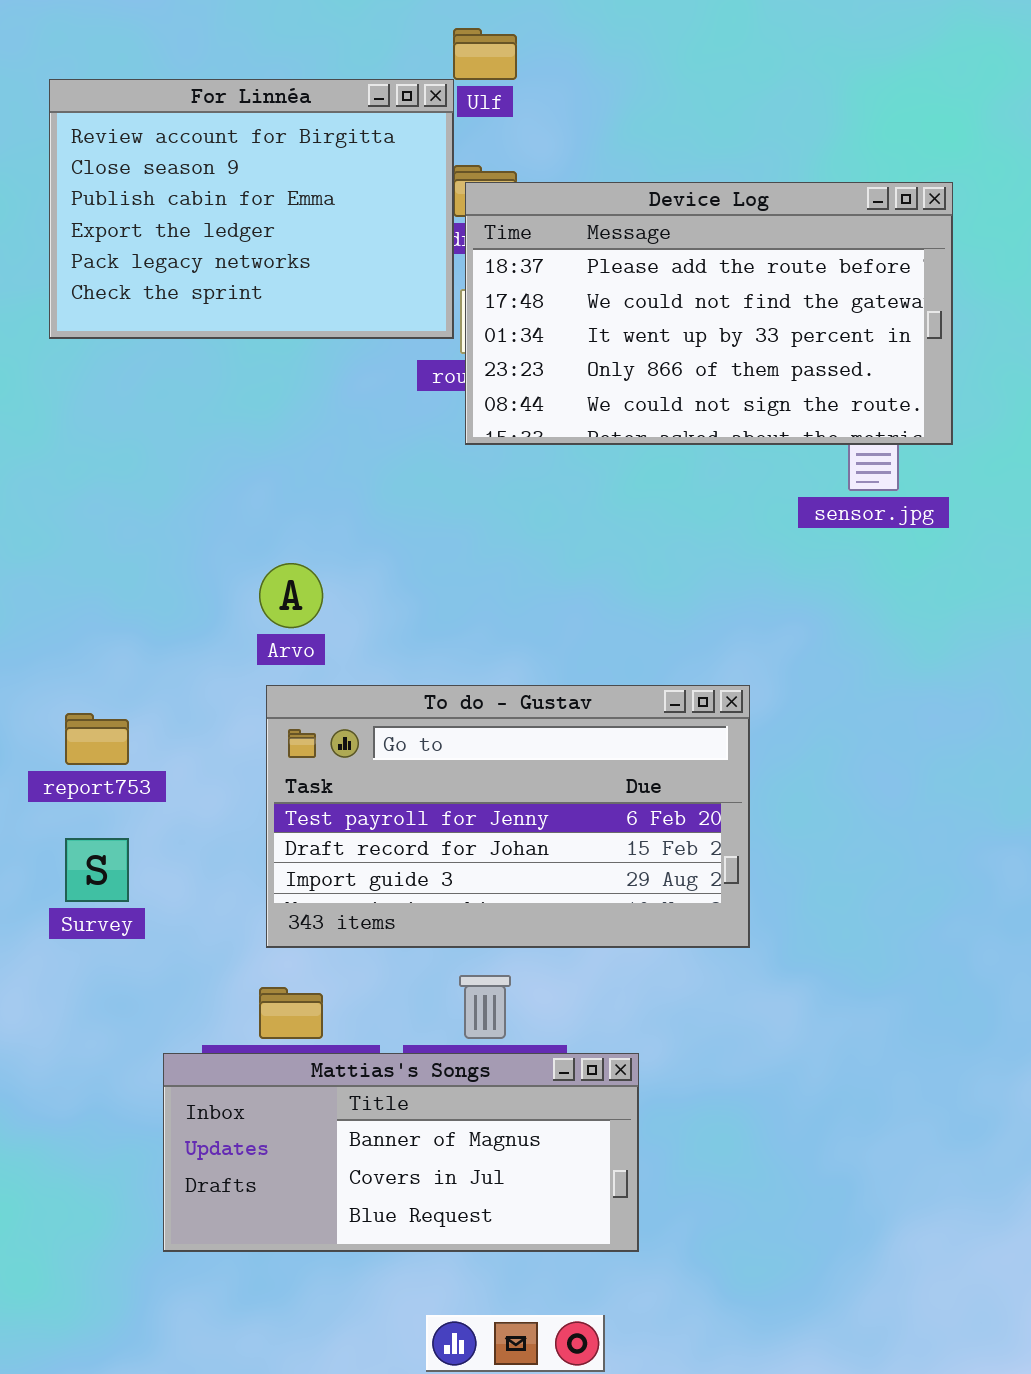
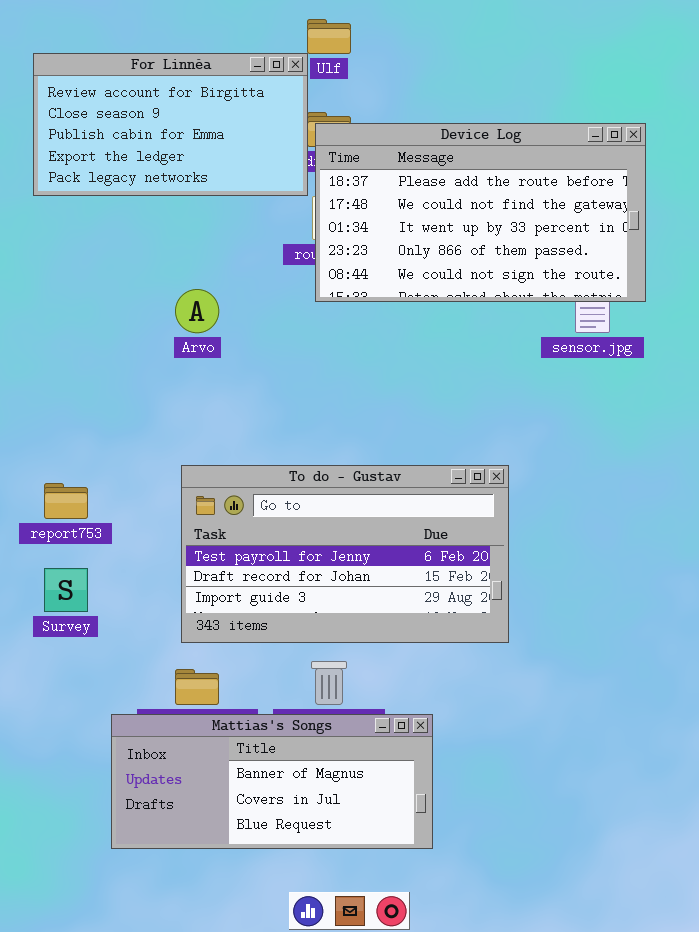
For Linnéa: [49,79,454,339] -> [33,53,308,196], resized
Arvo: [259,563,323,628] -> [175,289,219,333], moved

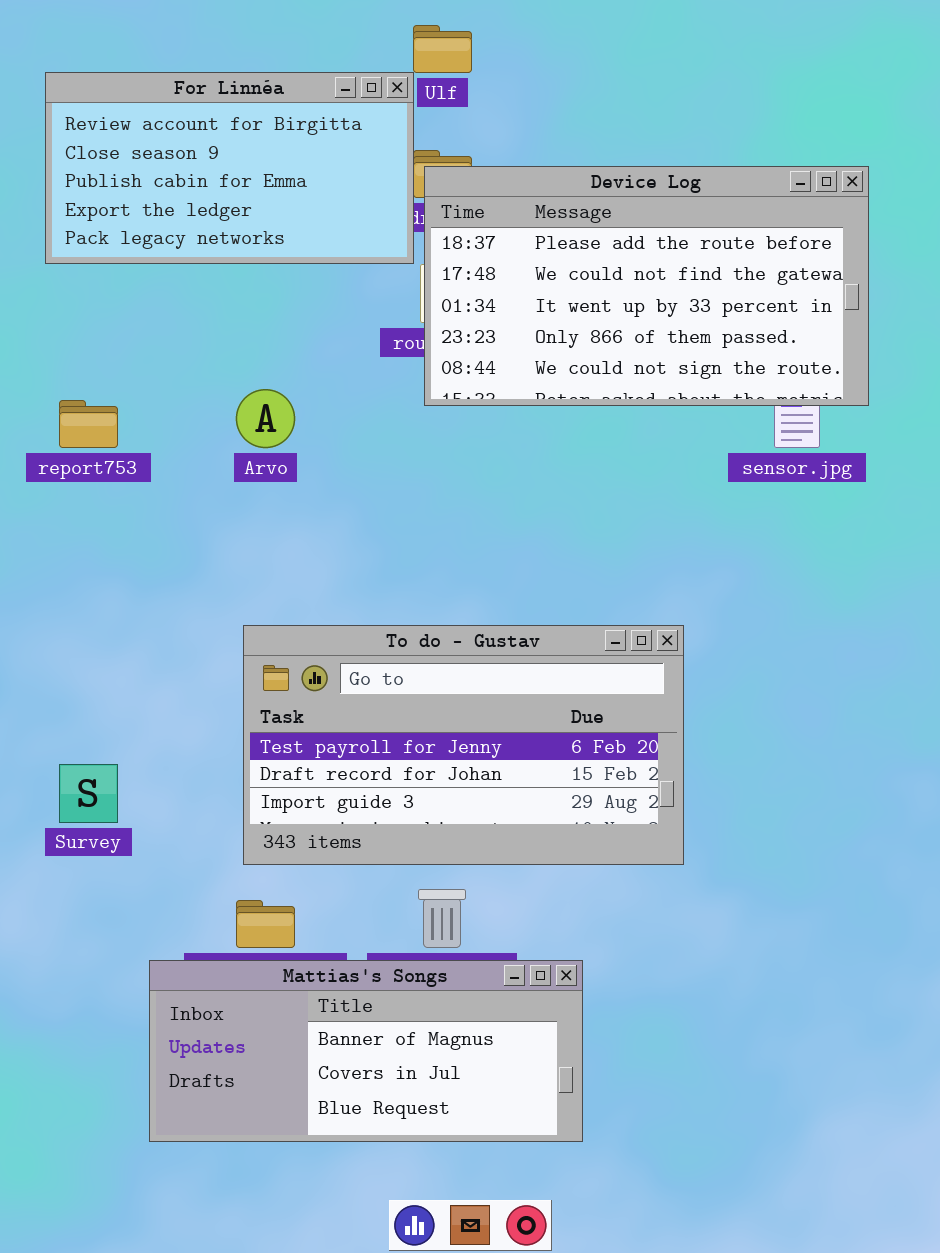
report753: [44,483,88,519] -> [59,400,118,448], moved

